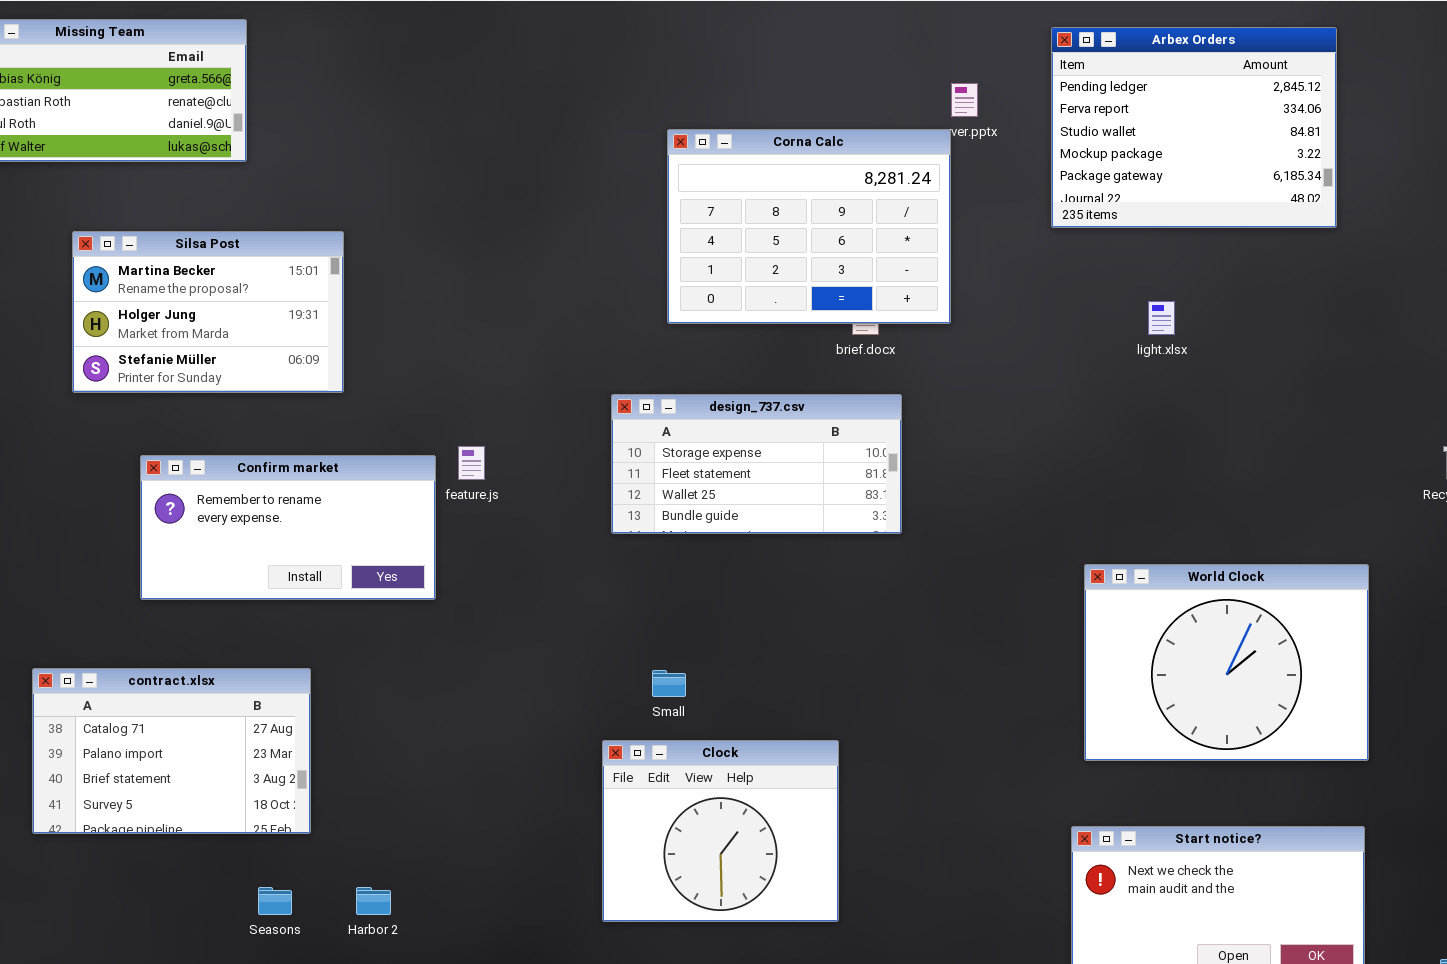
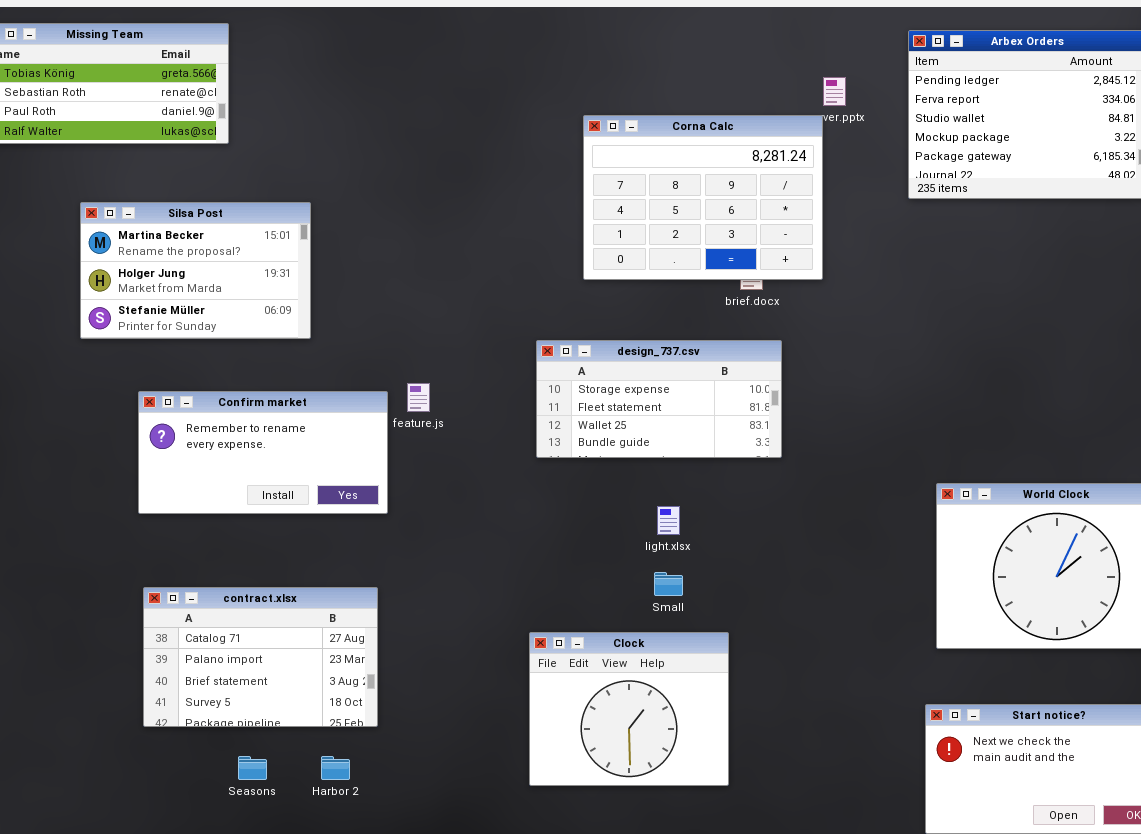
light.xlsx: [1148,301,1175,335] -> [657,506,680,535], moved
contract.xlsx: [32,668,311,834] -> [143,587,378,727], moved
Small: [652,670,686,697] -> [654,572,683,596], moved

